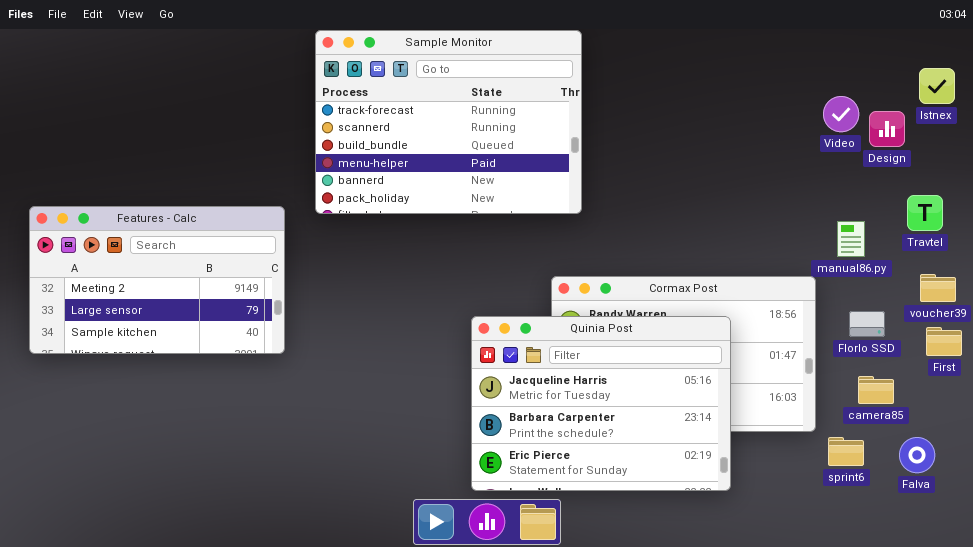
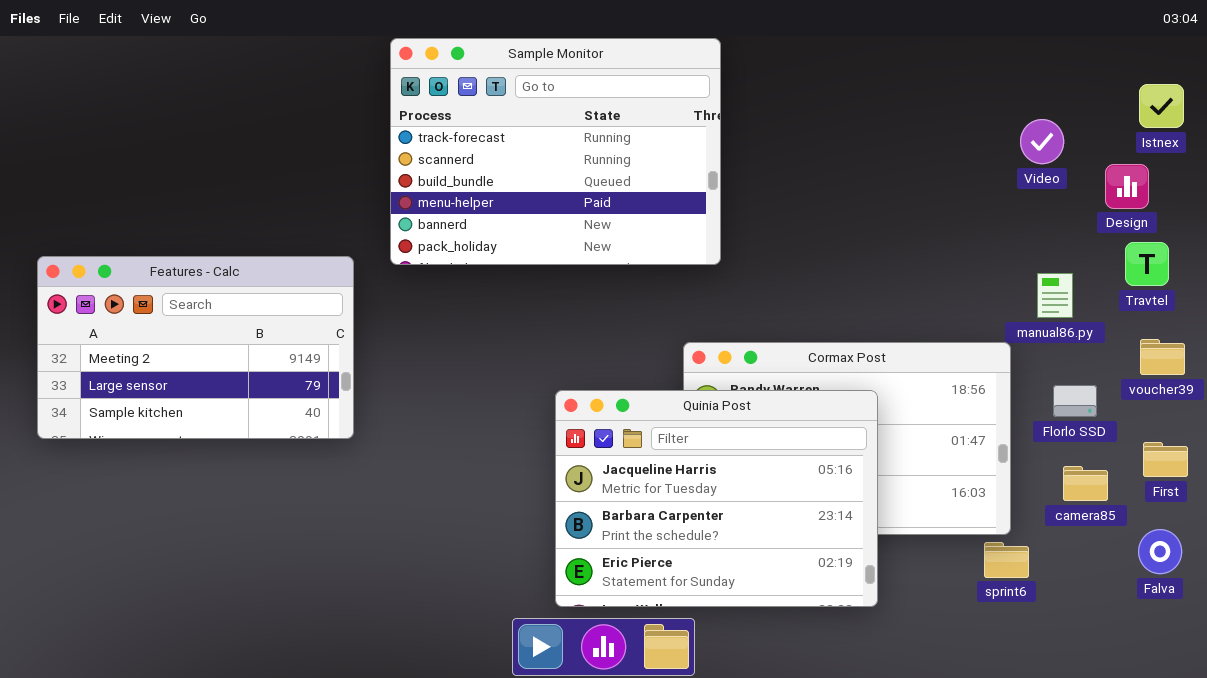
Design: [869,111,905,147] -> [1105,164,1149,209], moved
Quinia Post: [471,316,731,491] -> [555,390,878,607], moved
First: [926,327,962,356] -> [1143,442,1188,477], moved
Falva: [899,437,935,473] -> [1138,529,1182,574], moved
sprint6: [828,437,864,466] -> [984,542,1029,578], moved

